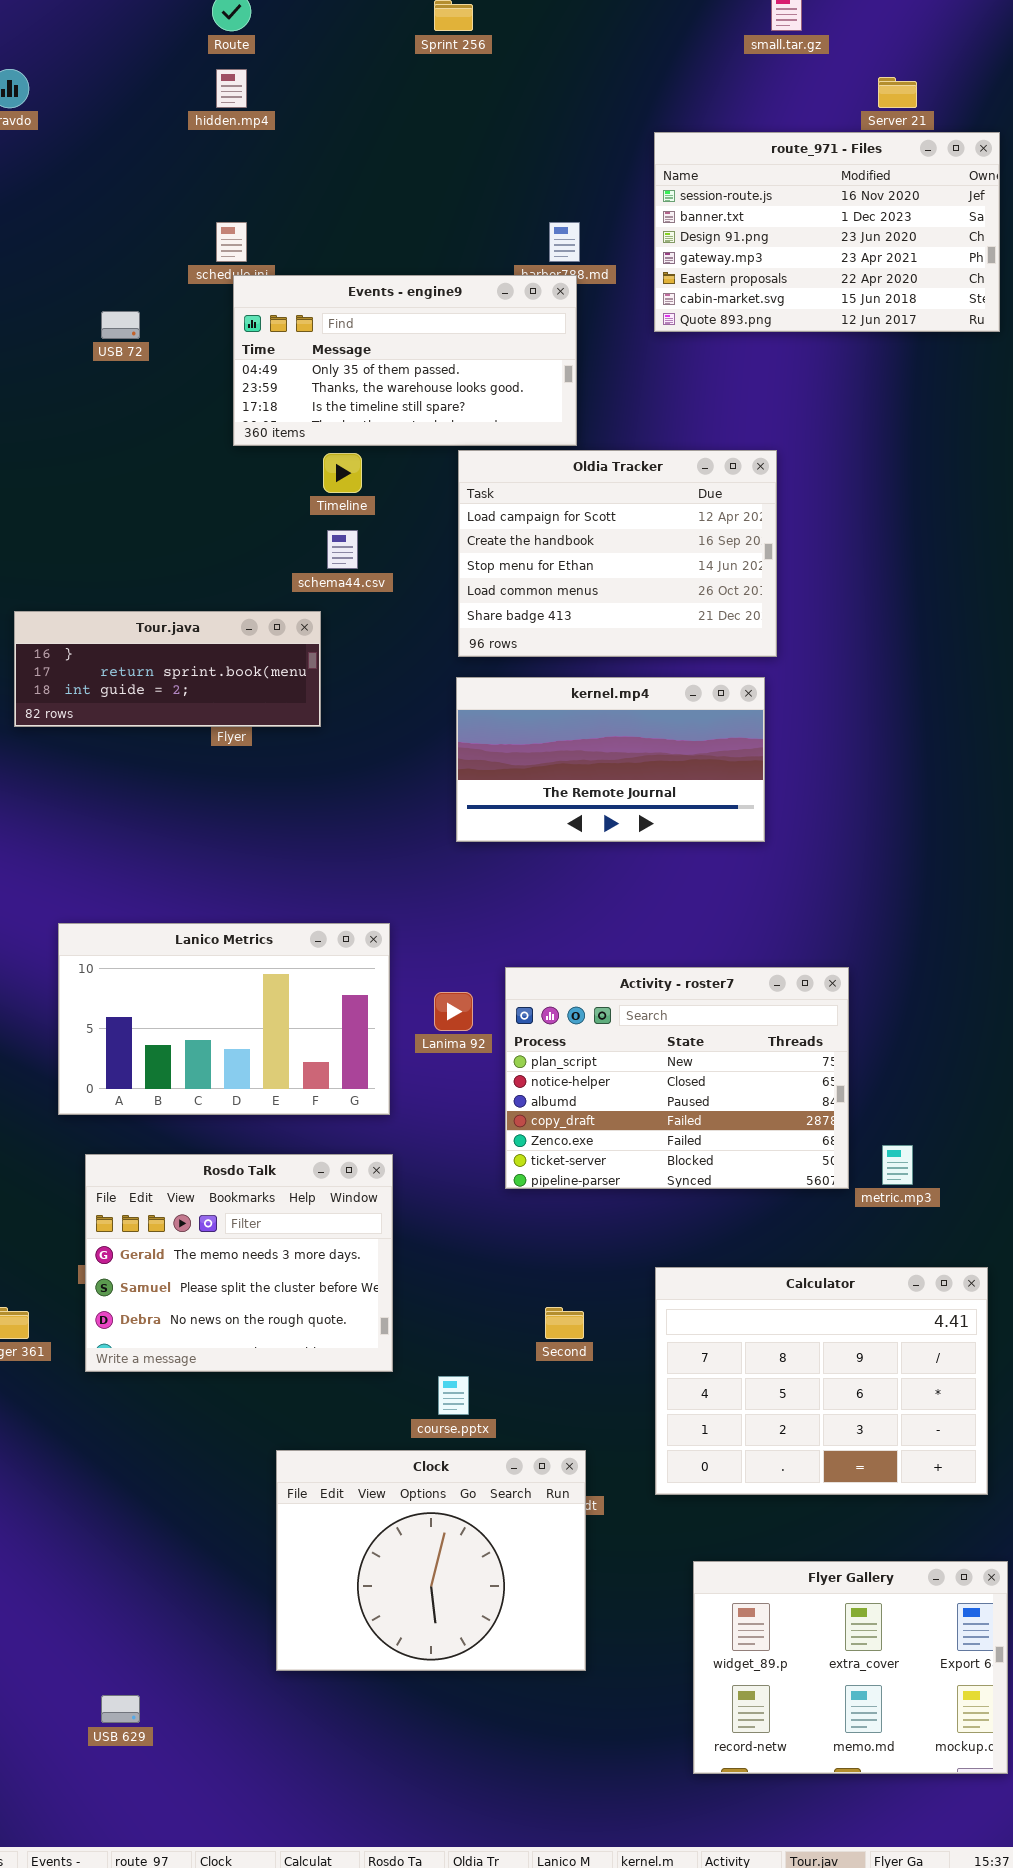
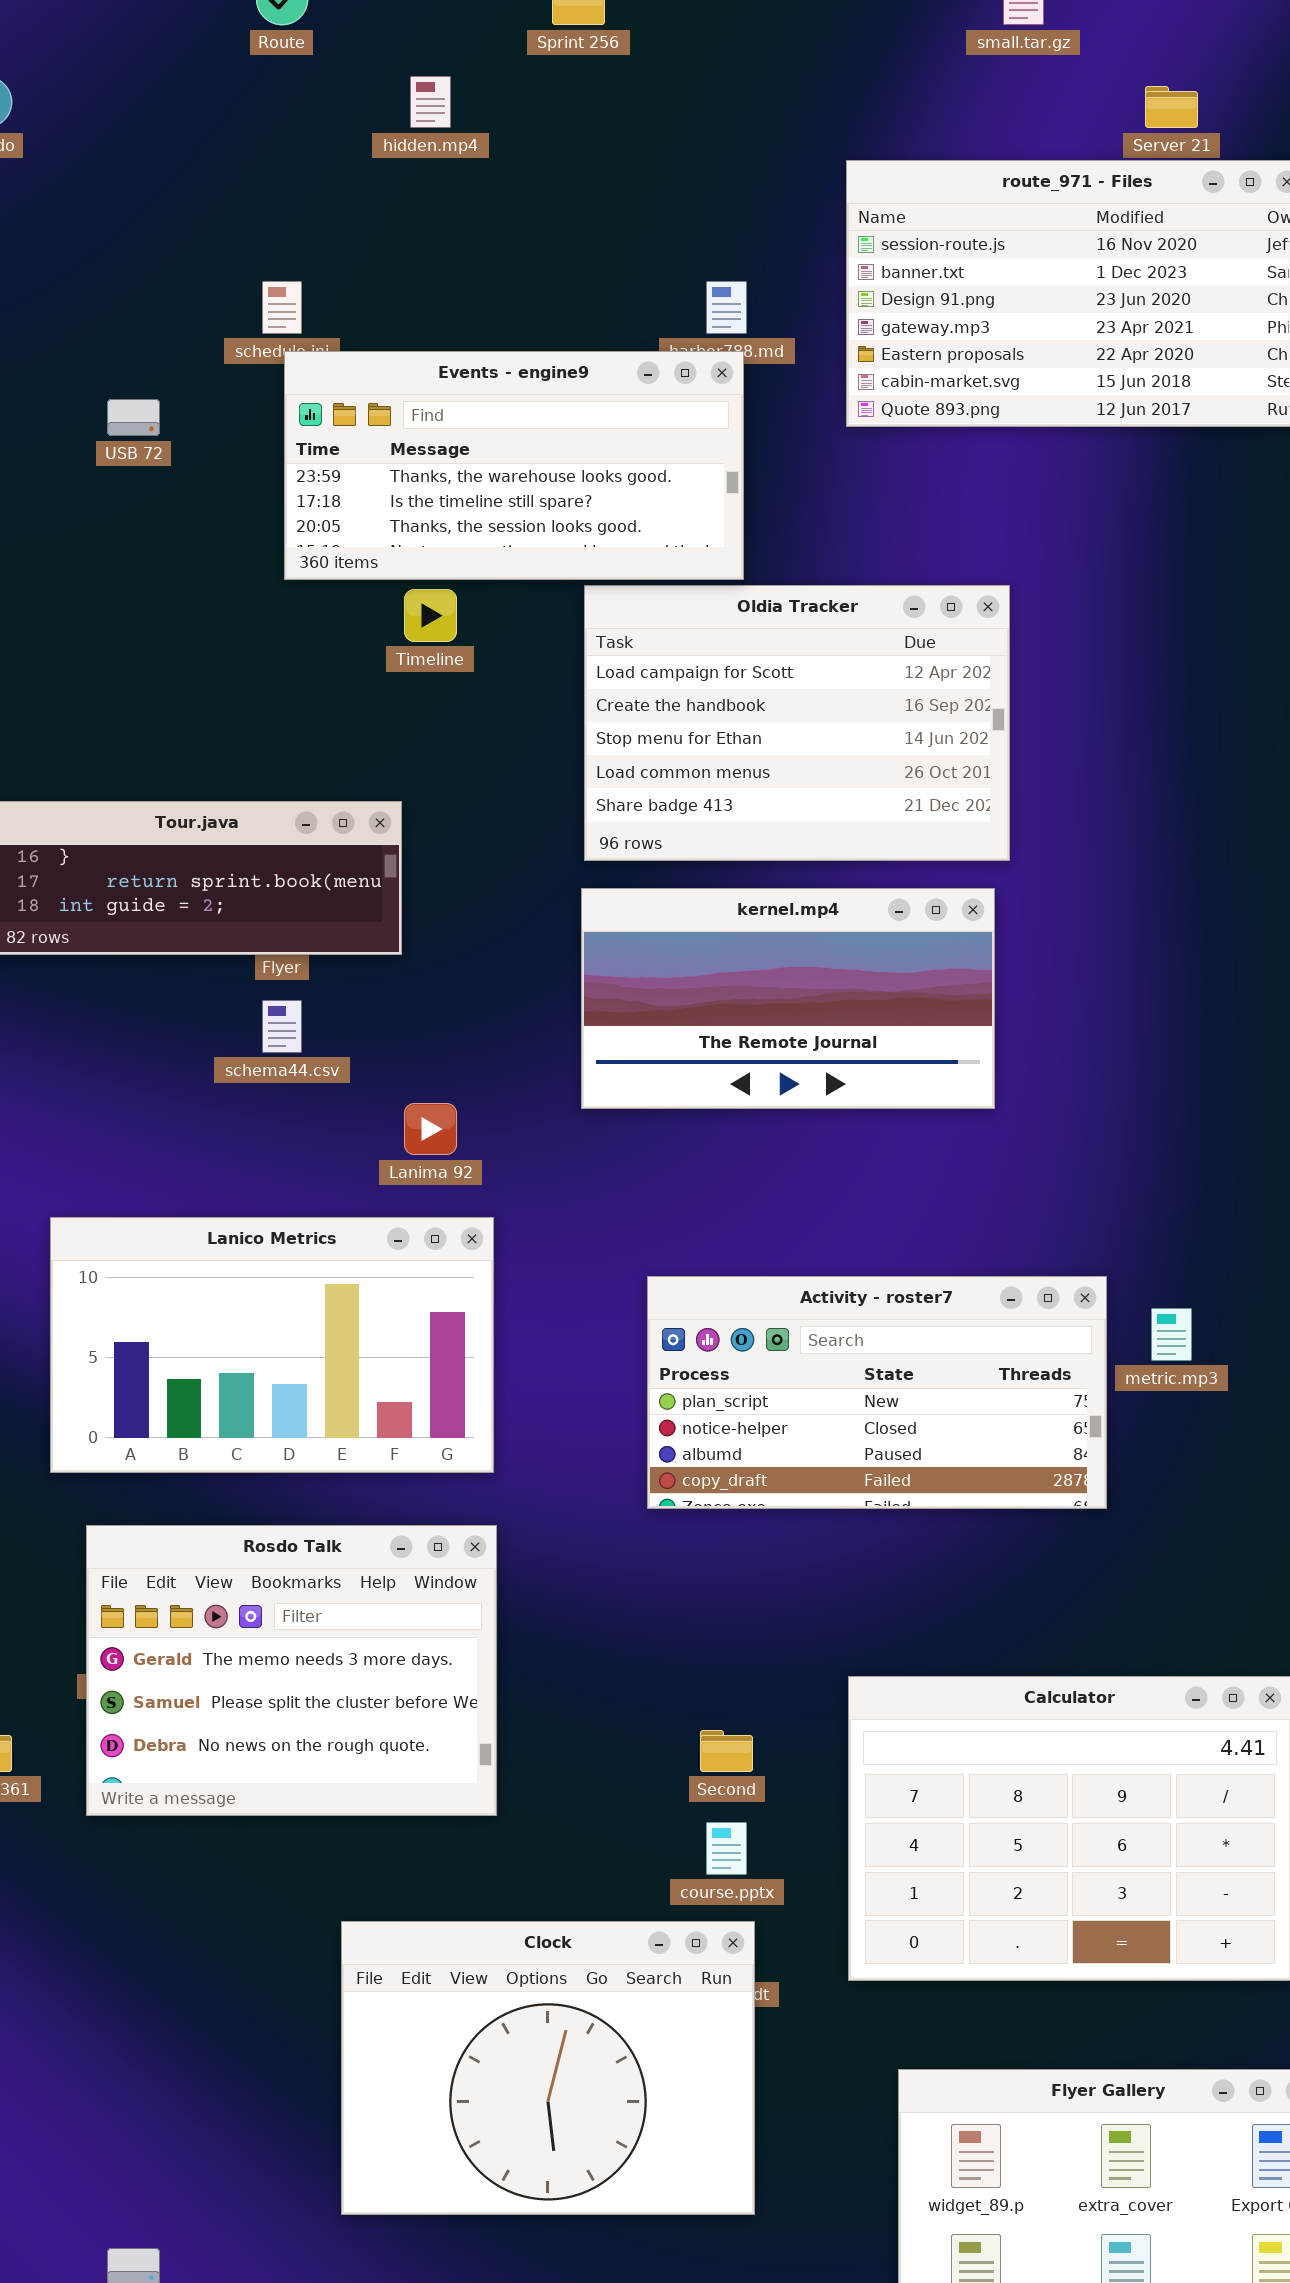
hidden.mp4: [216,69,247,108] -> [410,76,451,128], moved
Events - engine9: [233,275,577,446] -> [284,351,744,580], scrolled down 1 row
schema44.csv: [327,530,358,569] -> [262,1000,302,1053], moved
Activity - roster7: [505,967,849,1189] -> [647,1276,1107,1509], resized
Lanima 92: [434,992,473,1031] -> [404,1103,457,1155], moved
metric.mp3: [882,1145,913,1185] -> [1151,1308,1192,1361], moved
course.pptx: [438,1376,469,1415] -> [706,1822,747,1875], moved

